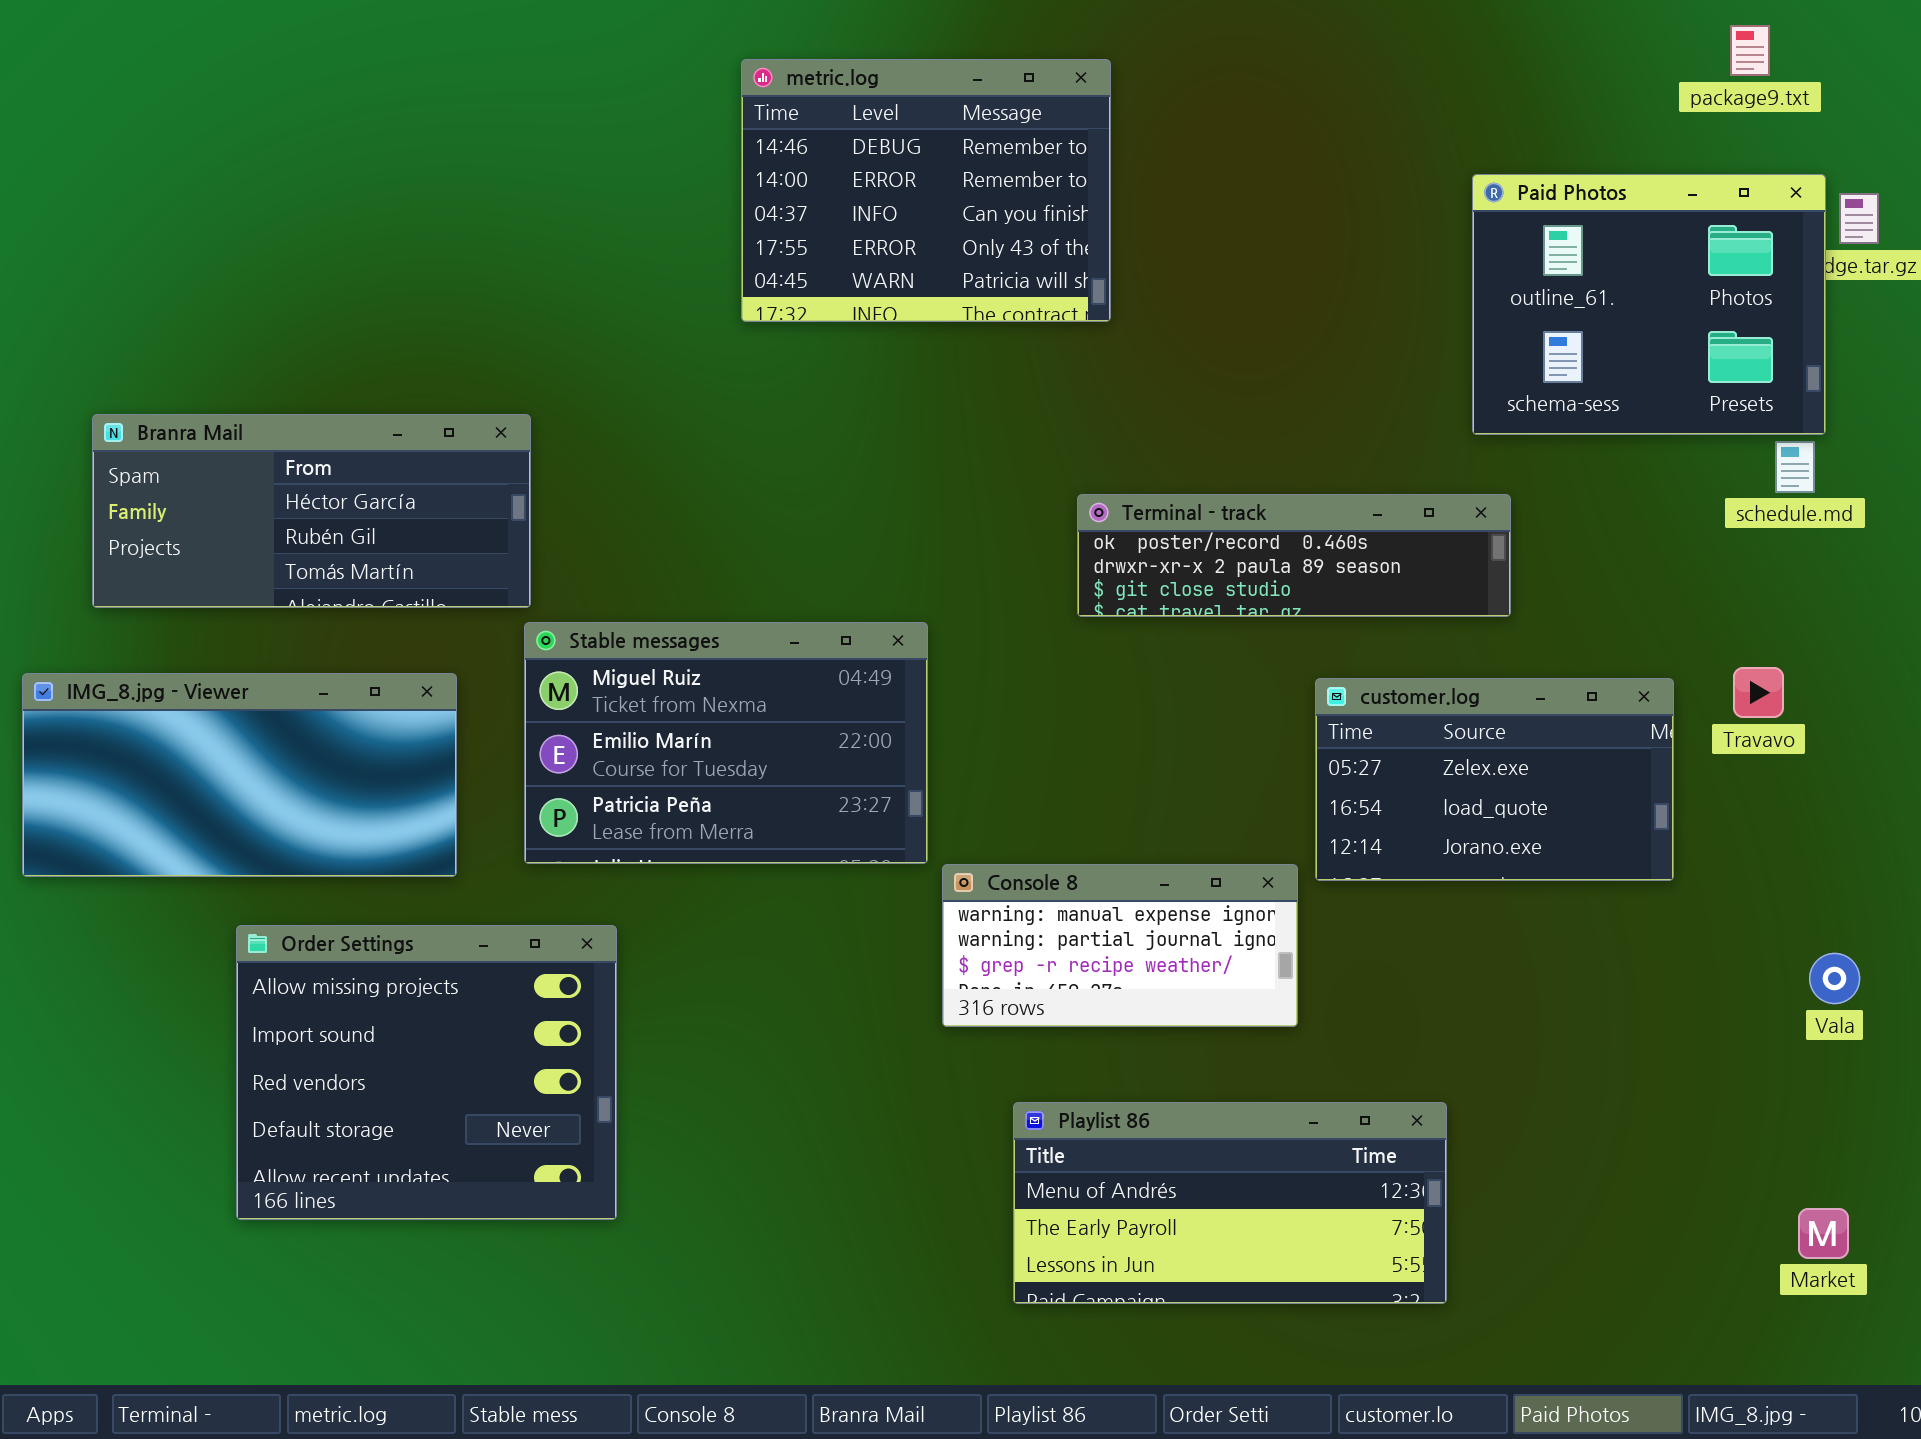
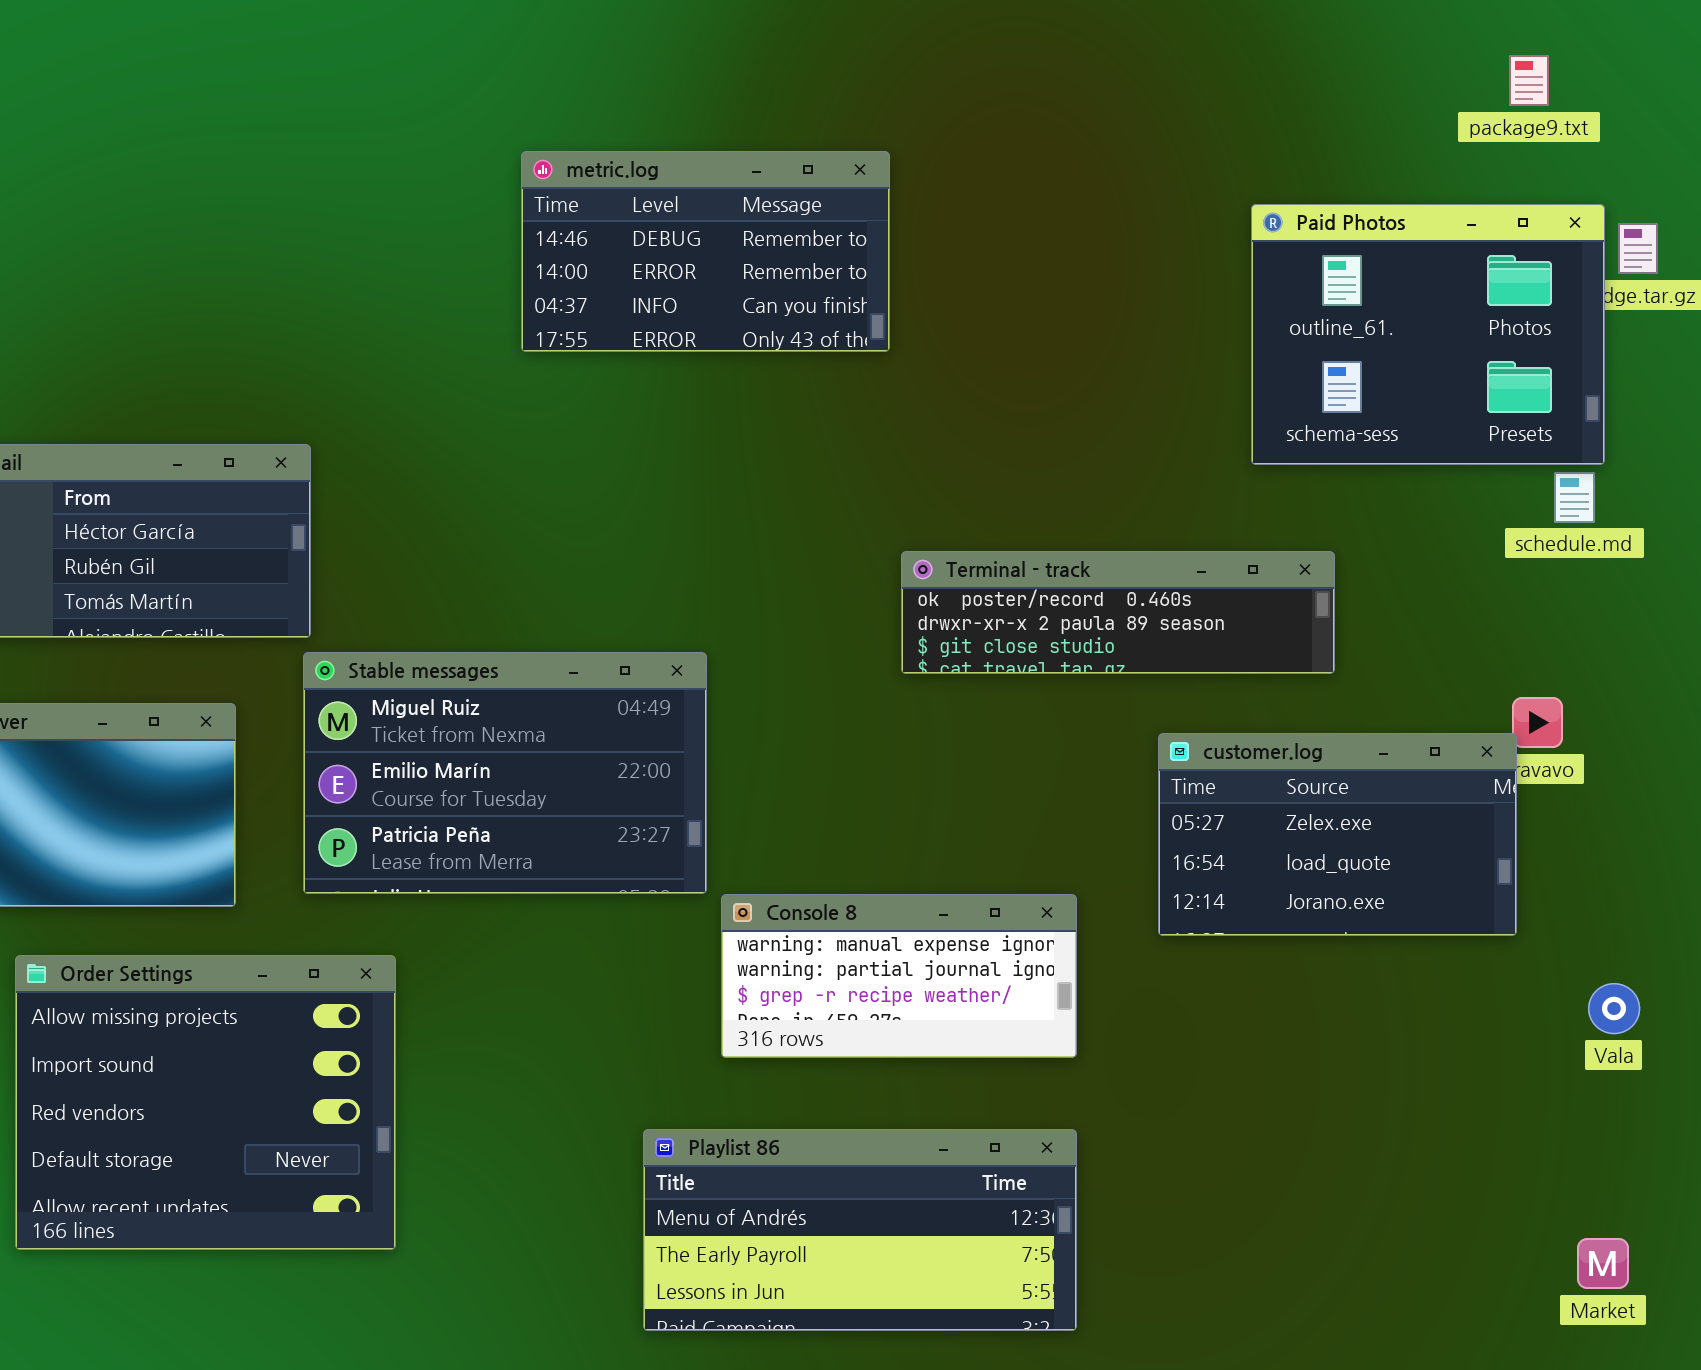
metric.log: [741,59,1111,322] -> [521,151,890,352], resized
Terminal - track: [1077,494,1511,617] -> [901,551,1335,674], moved
customer.log: [1315,678,1674,881] -> [1158,733,1517,936], moved
Playlist 86: [1013,1102,1447,1304] -> [643,1129,1077,1331], moved

